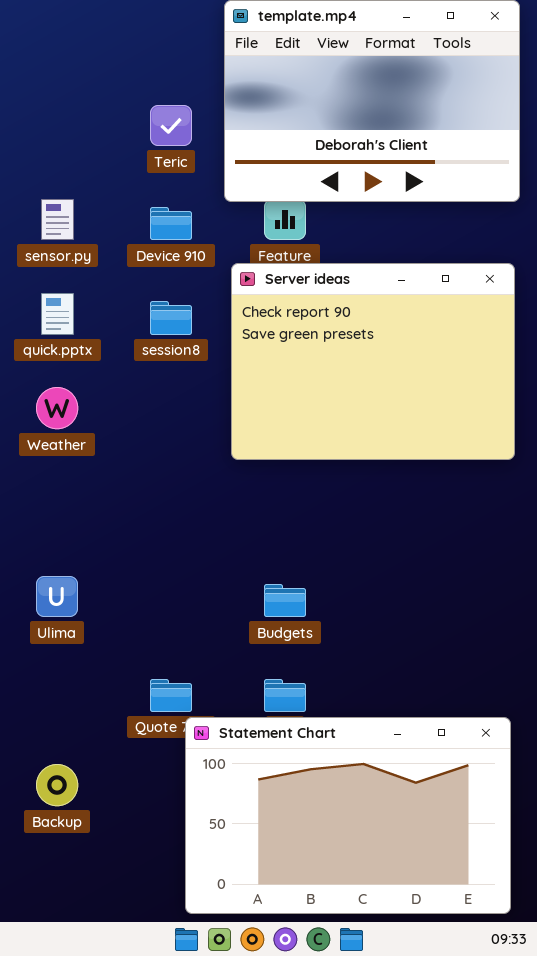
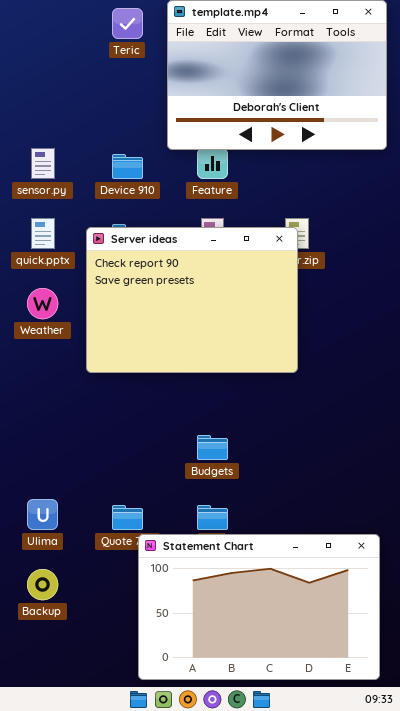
Teric: [150,105,192,146] -> [112,8,143,39], moved
Server ideas: [231,263,515,460] -> [86,227,298,373], moved
Ulima: [36,576,78,617] -> [27,499,58,530], moved

